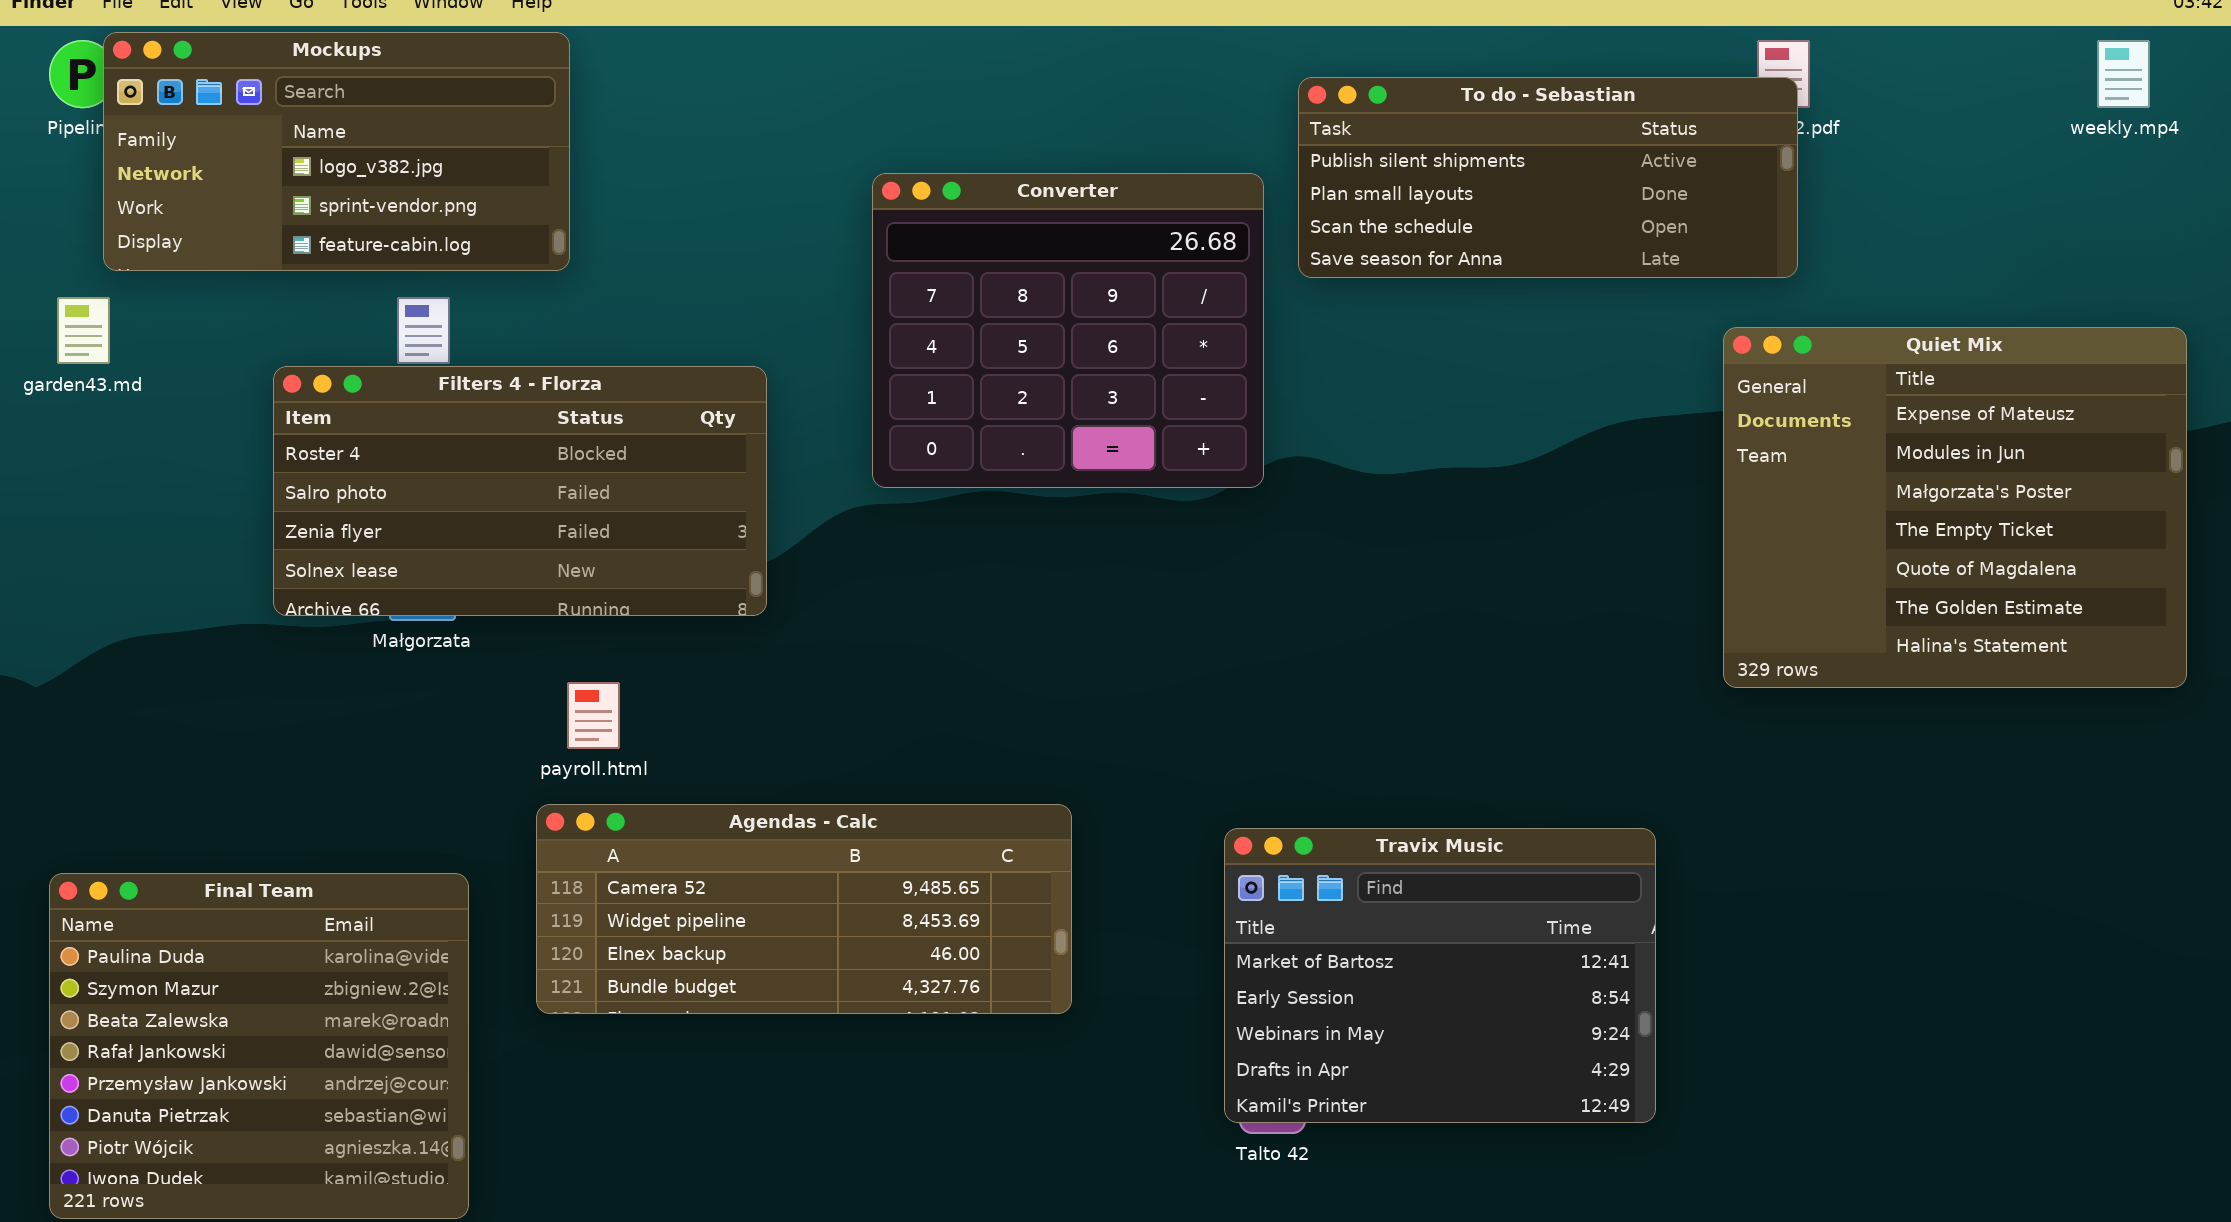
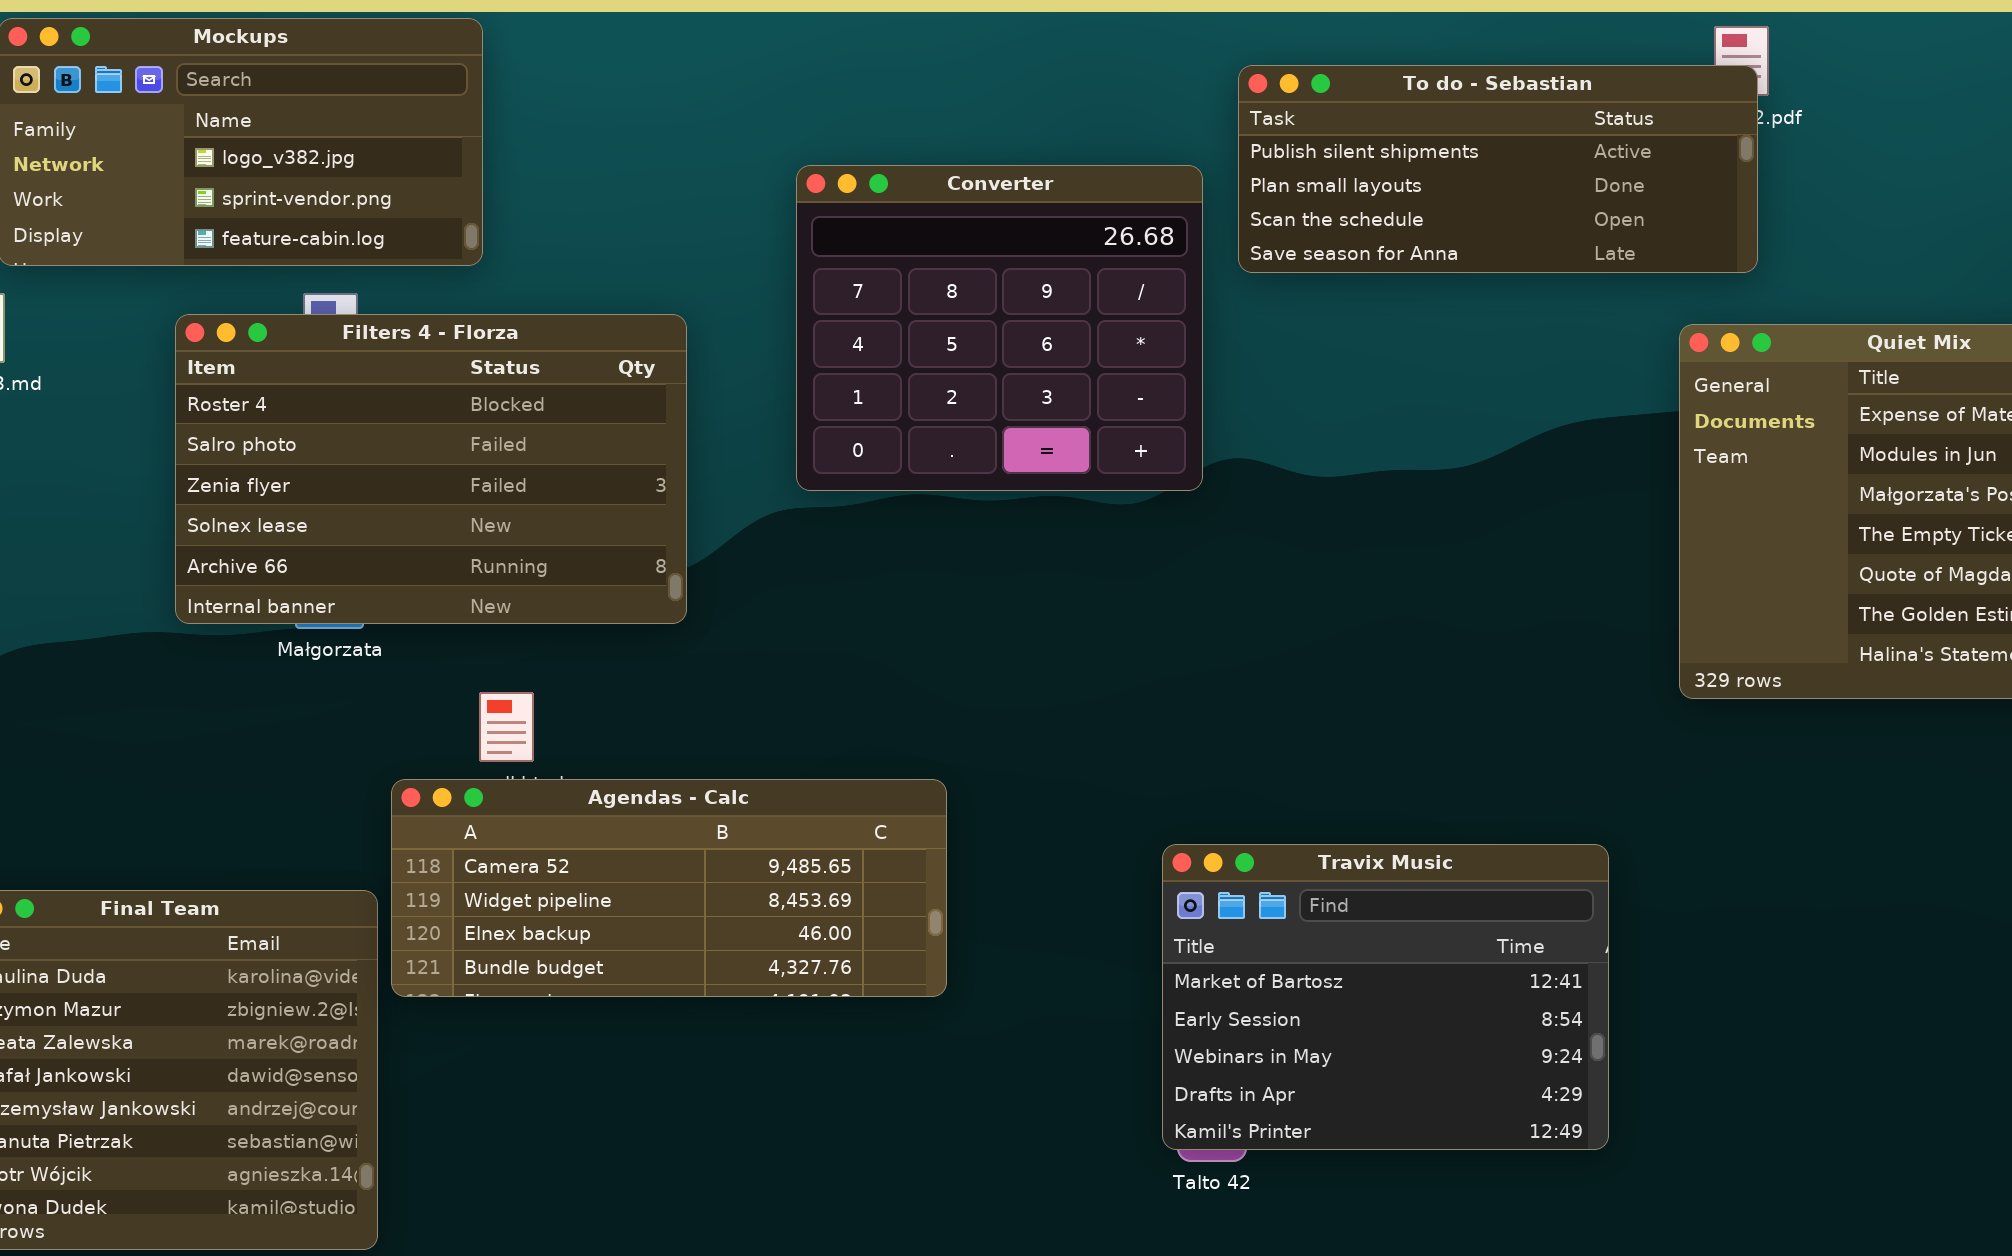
Filters 4 - Florza: [273,366,767,616] -> [175,314,687,624], resized
Agendas - Calc: [536,804,1072,1014] -> [391,779,947,997], moved

